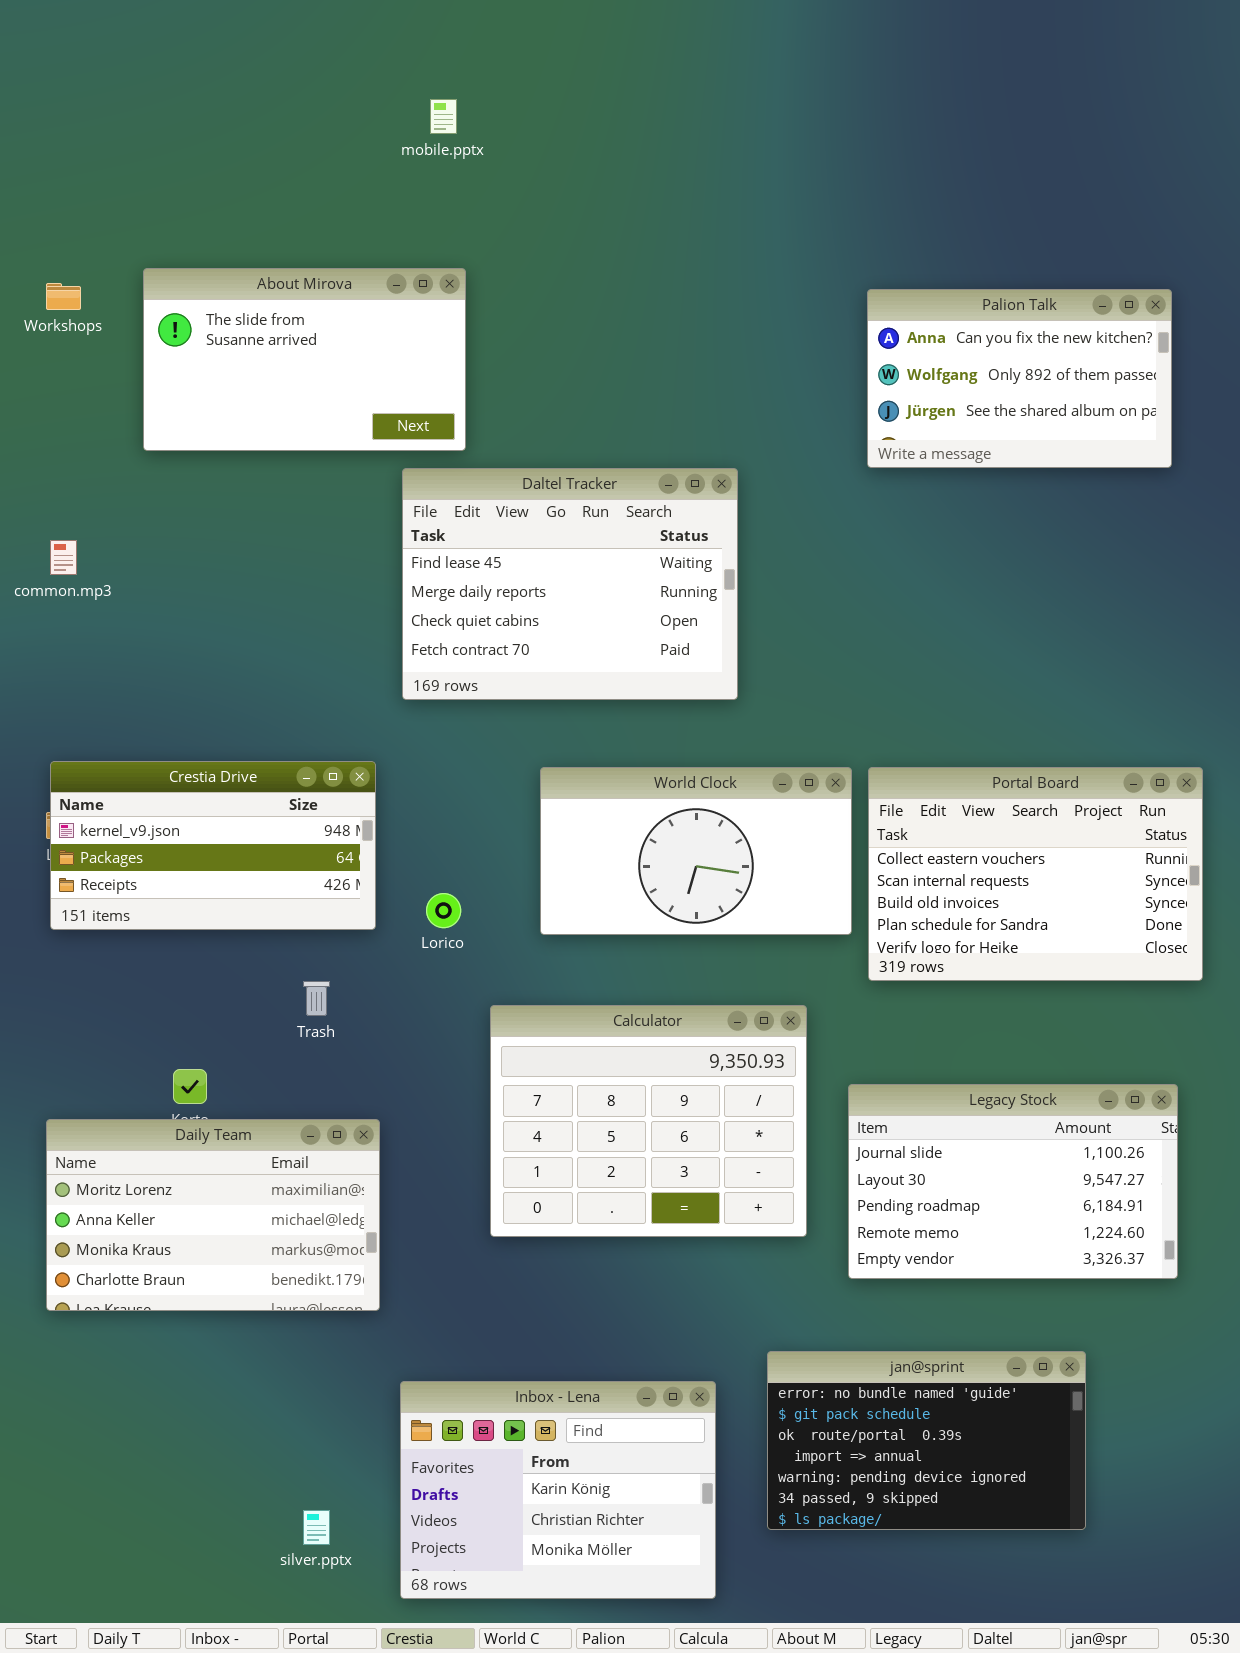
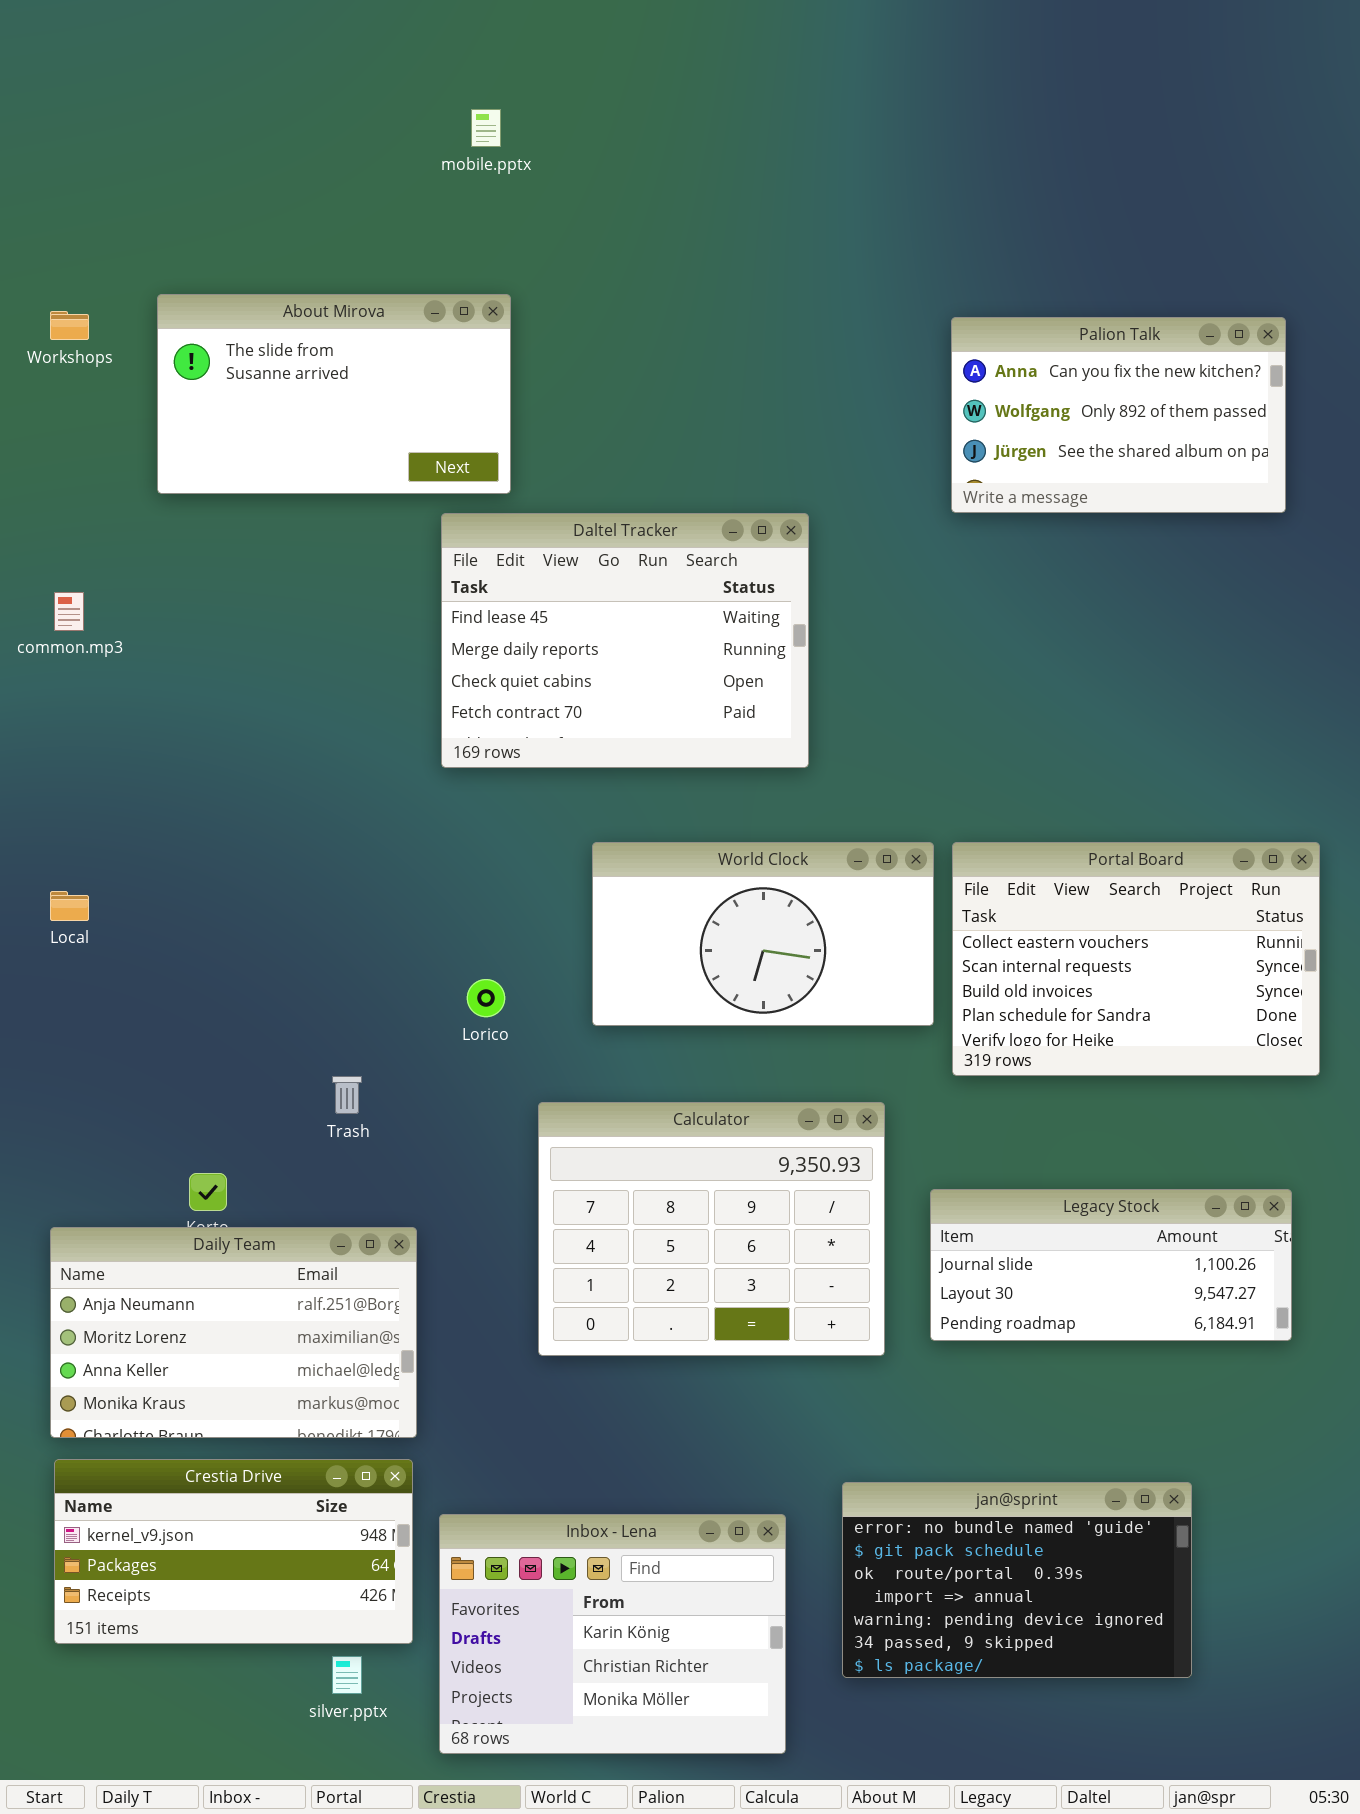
Crestia Drive: [50,761,376,930] -> [54,1459,413,1644], moved
Legacy Stock: [848,1084,1178,1279] -> [930,1189,1292,1341], resized
Daily Team: [46,1119,380,1311] -> [50,1227,417,1438], scrolled up 1 row

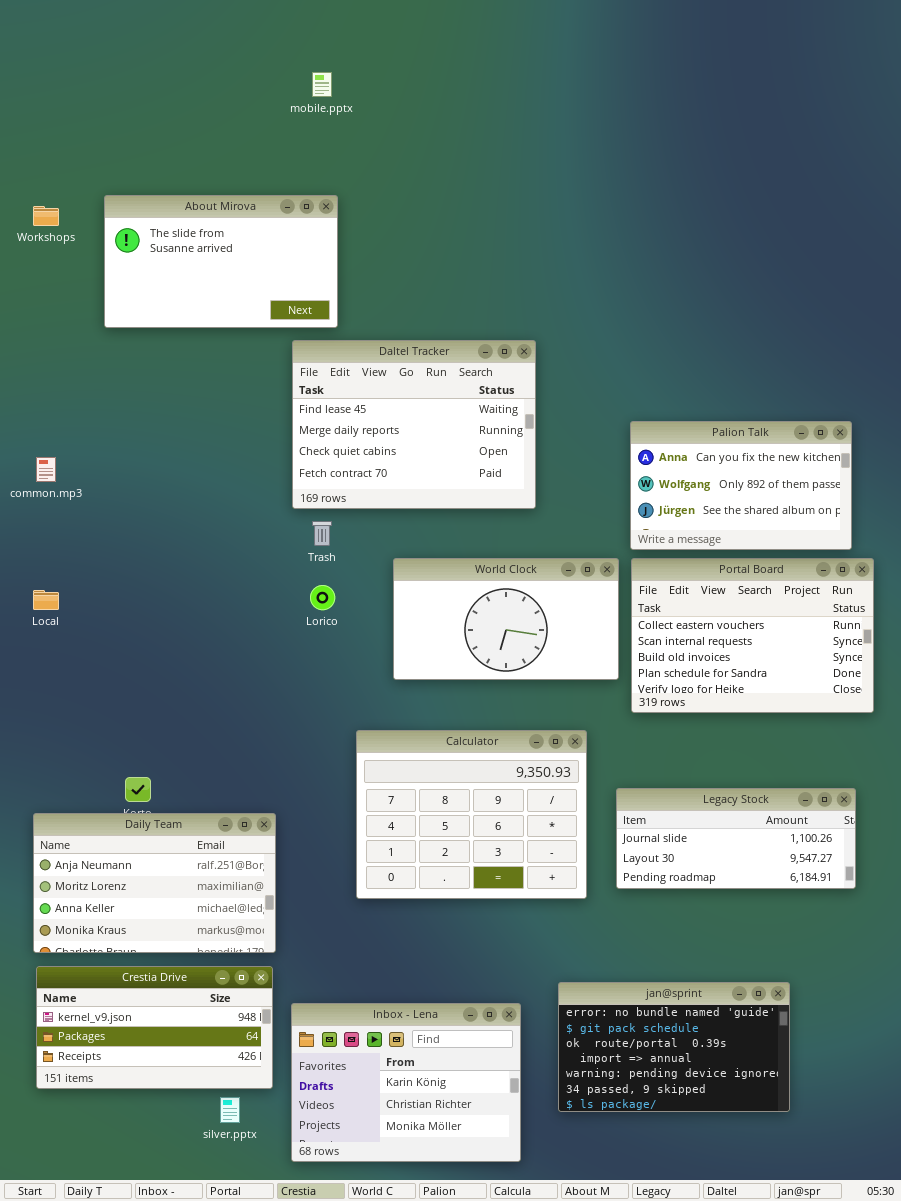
Palion Talk: [951,317,1286,513] -> [630,421,852,550], moved
common.mp3: [54,592,84,631] -> [36,457,56,482], moved
Lorico: [467,979,505,1017] -> [310,585,335,610], moved
Trash: [332,1076,362,1114] -> [312,521,332,546], moved

